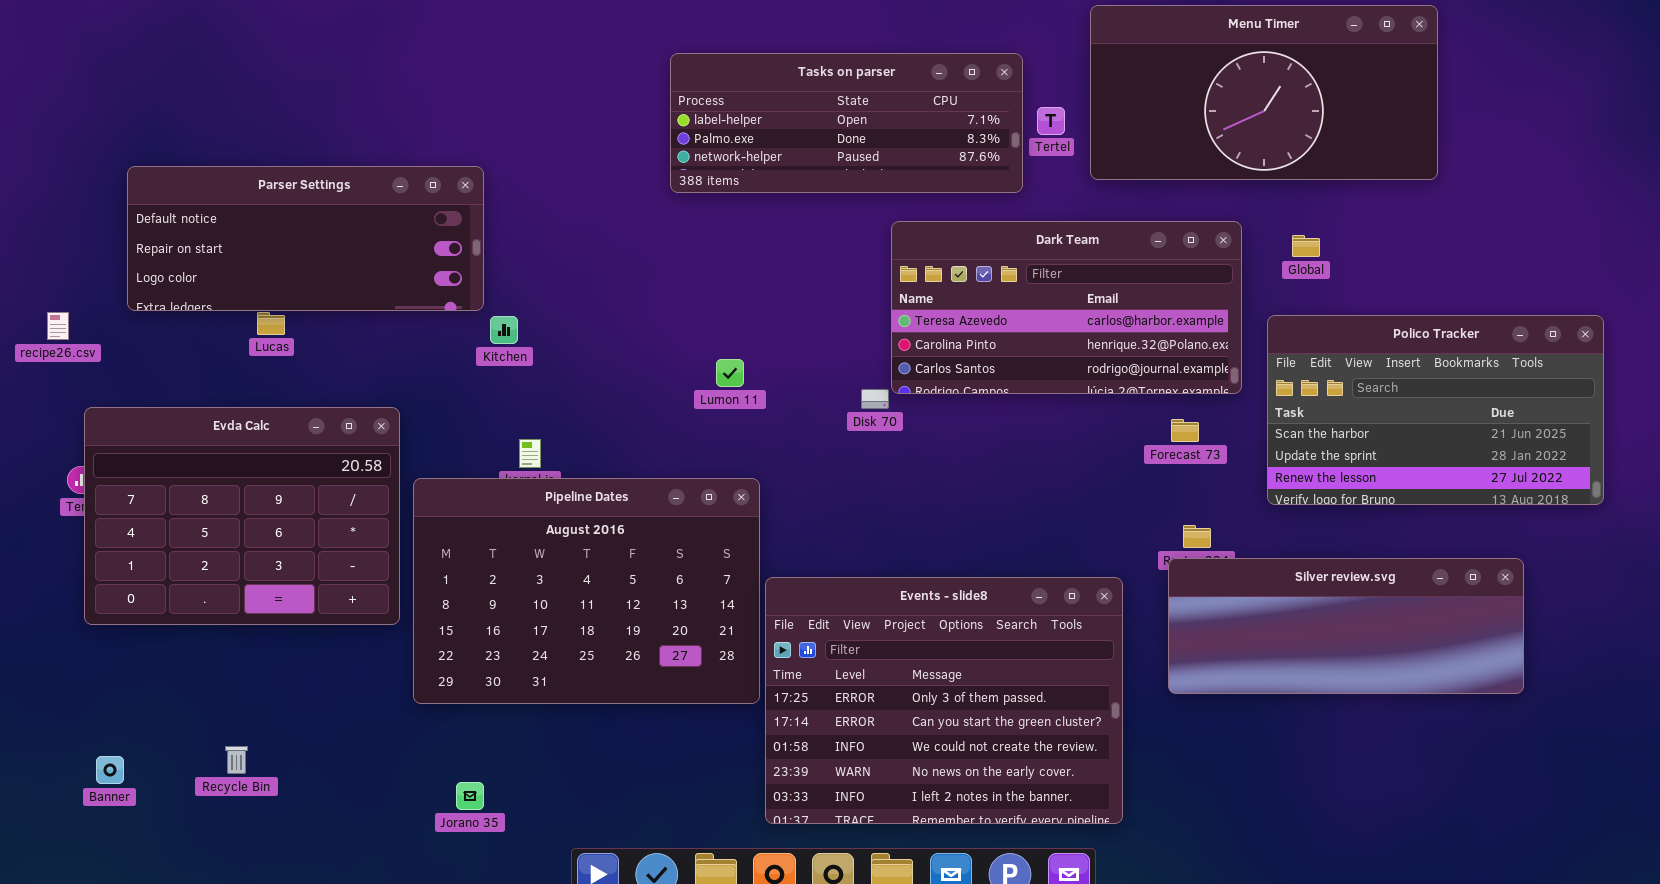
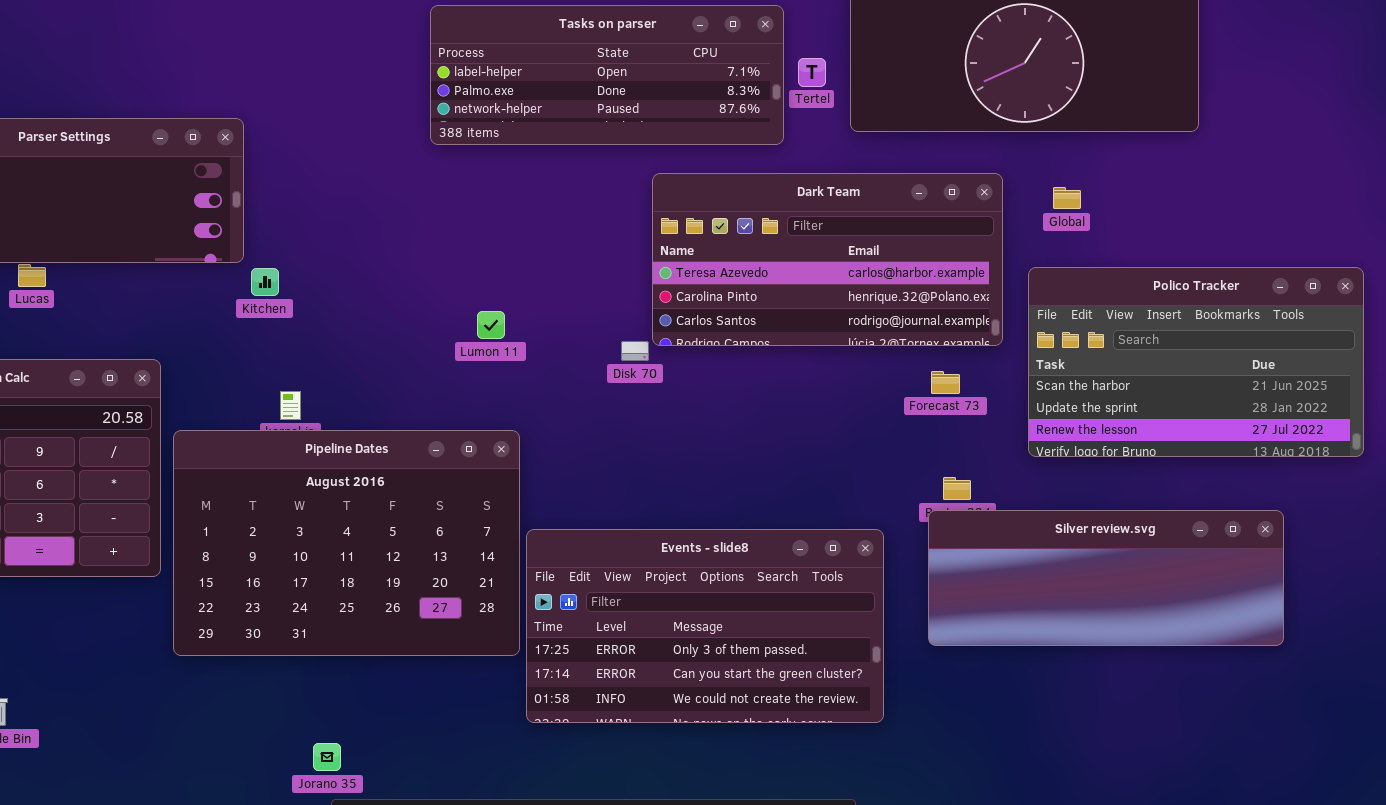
Events - slide8: [765,577,1123,824] -> [526,529,884,723], resized
Jorano 35: [456,782,484,810] -> [313,743,341,771], moved

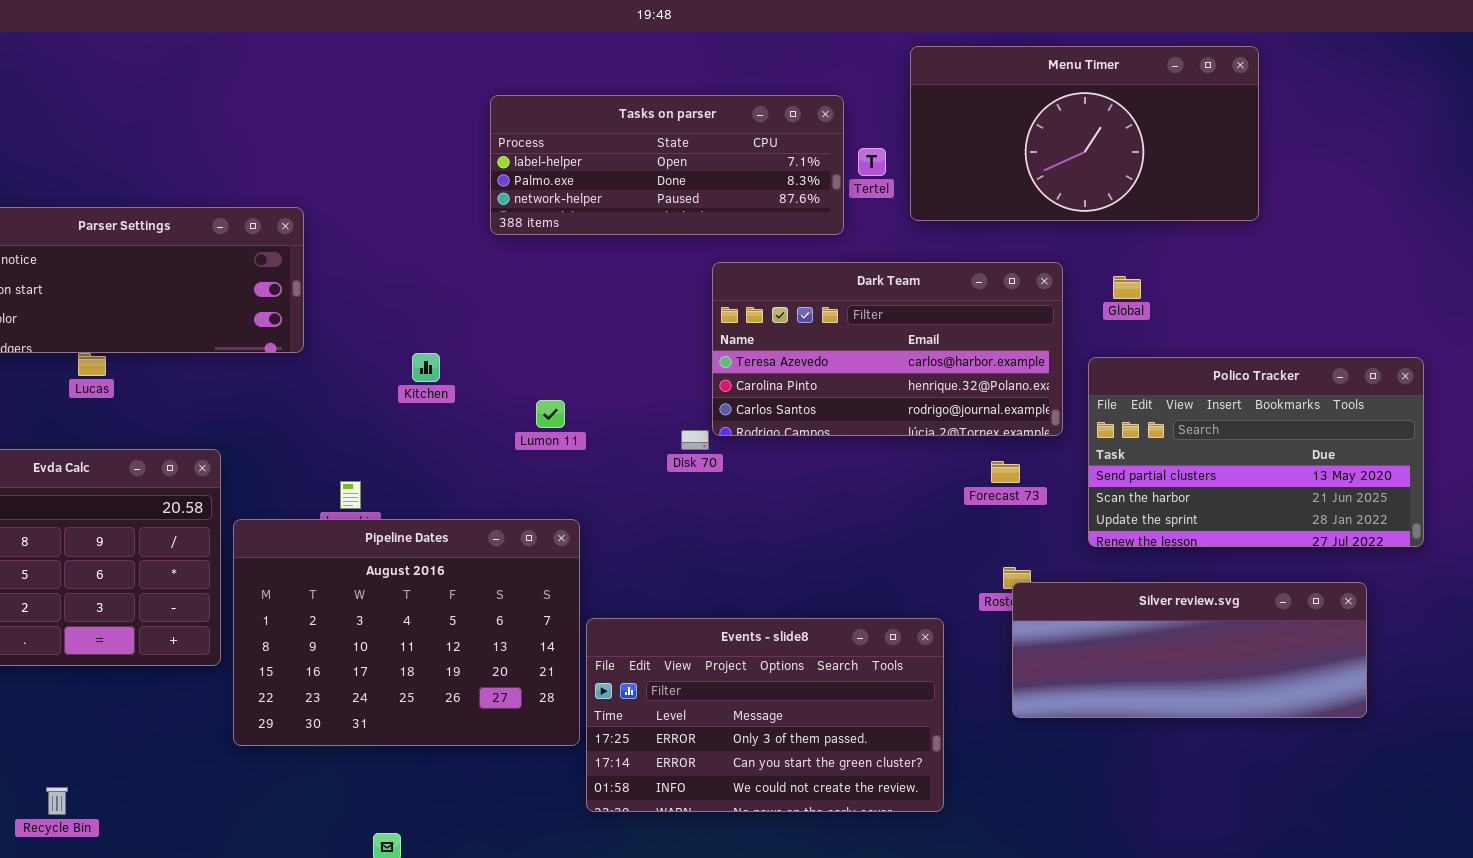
Polico Tracker: [1028,267,1364,457] -> [1088,357,1424,547], scrolled up 1 row
Kitchen: [251,268,279,296] -> [412,353,440,382], moved
Silver review.svg: [928,510,1284,646] -> [1012,582,1367,718], moved

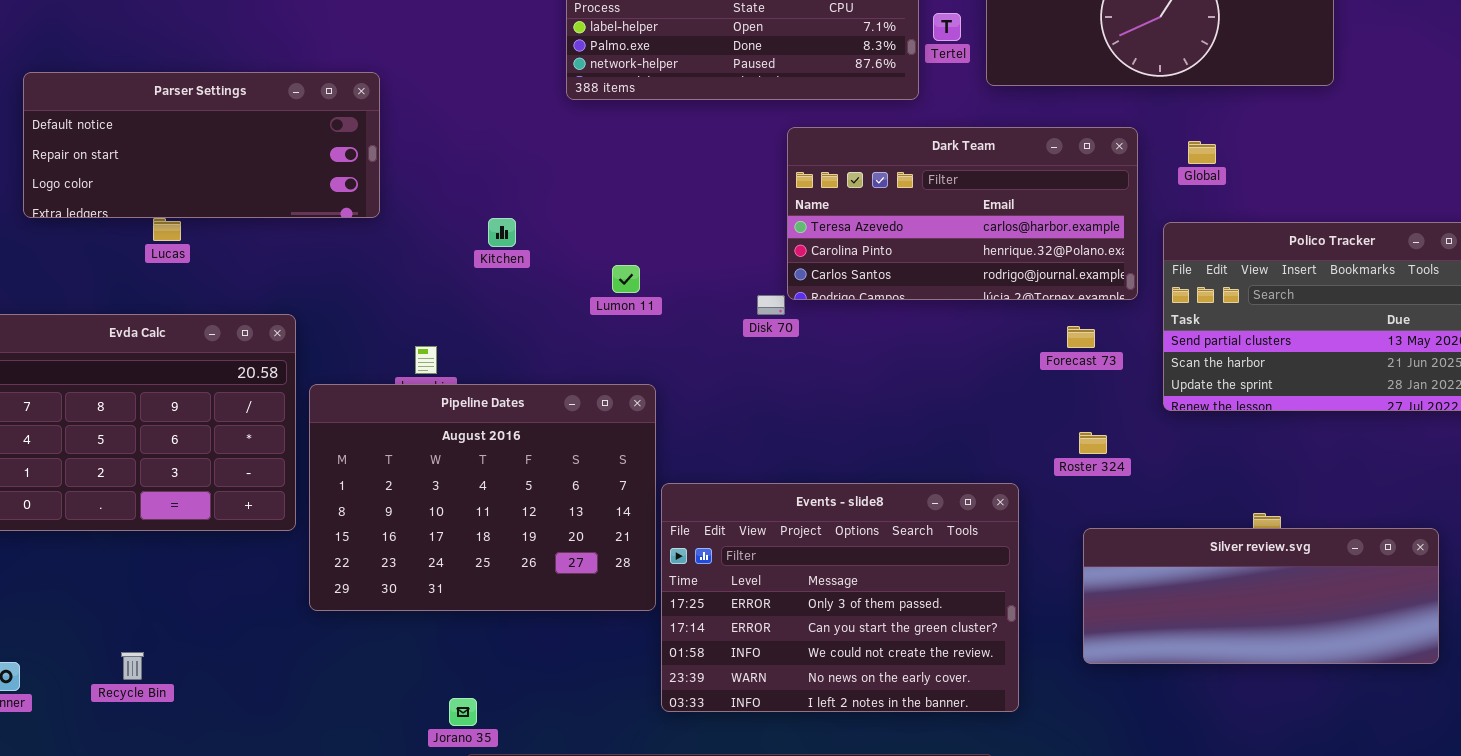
Silver review.svg: [1012,582,1367,718] -> [1083,528,1439,664], moved
Events - slide8: [586,618,944,812] -> [661,483,1019,712], resized

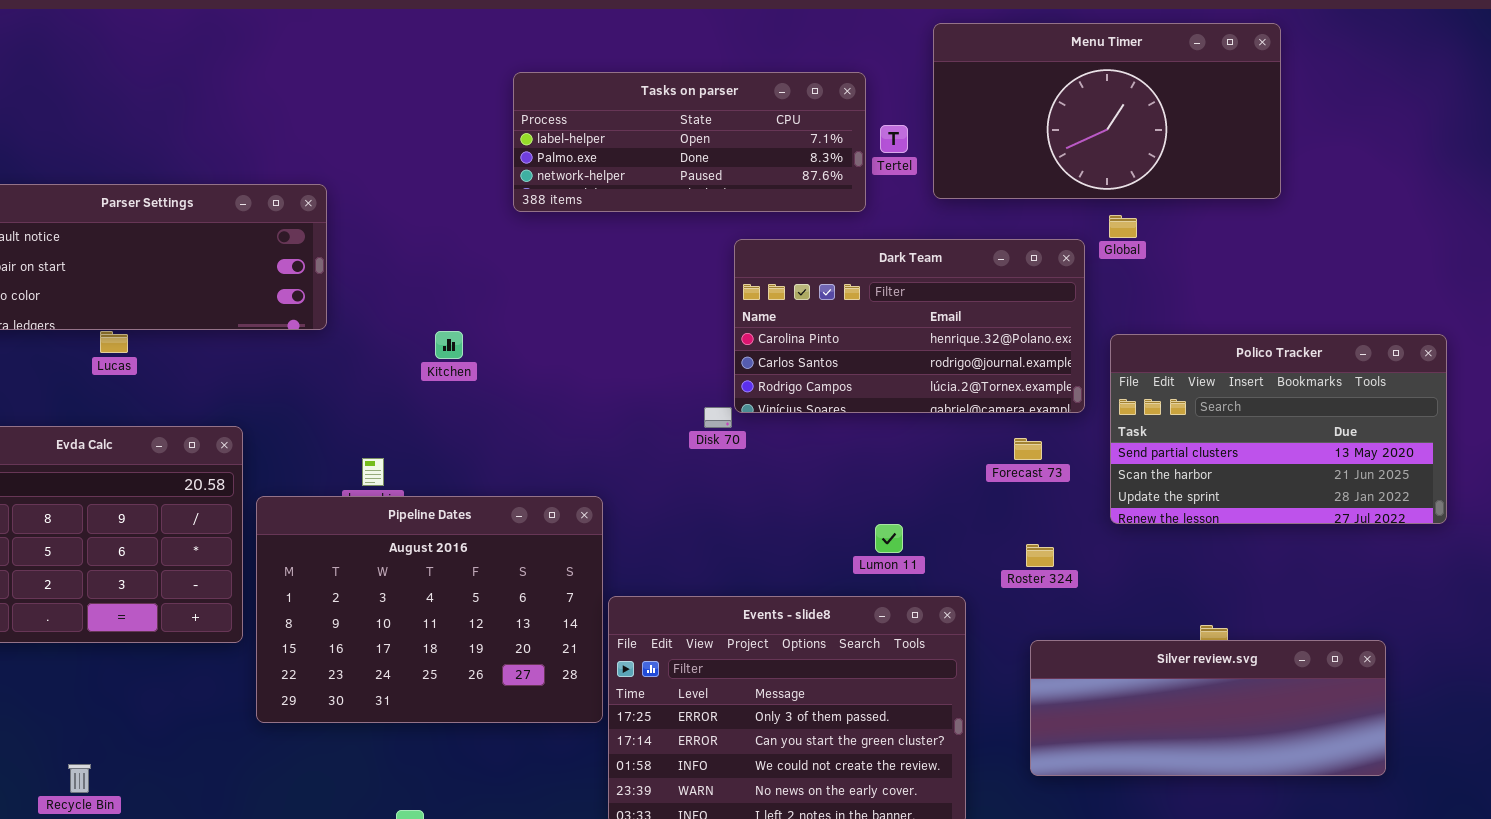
Dark Team: [787,127,1138,300] -> [734,239,1085,413], scrolled down 1 row
Global: [1188,141,1216,164] -> [1109,215,1137,238], moved
Lumon 11: [612,265,640,293] -> [875,524,903,553], moved

